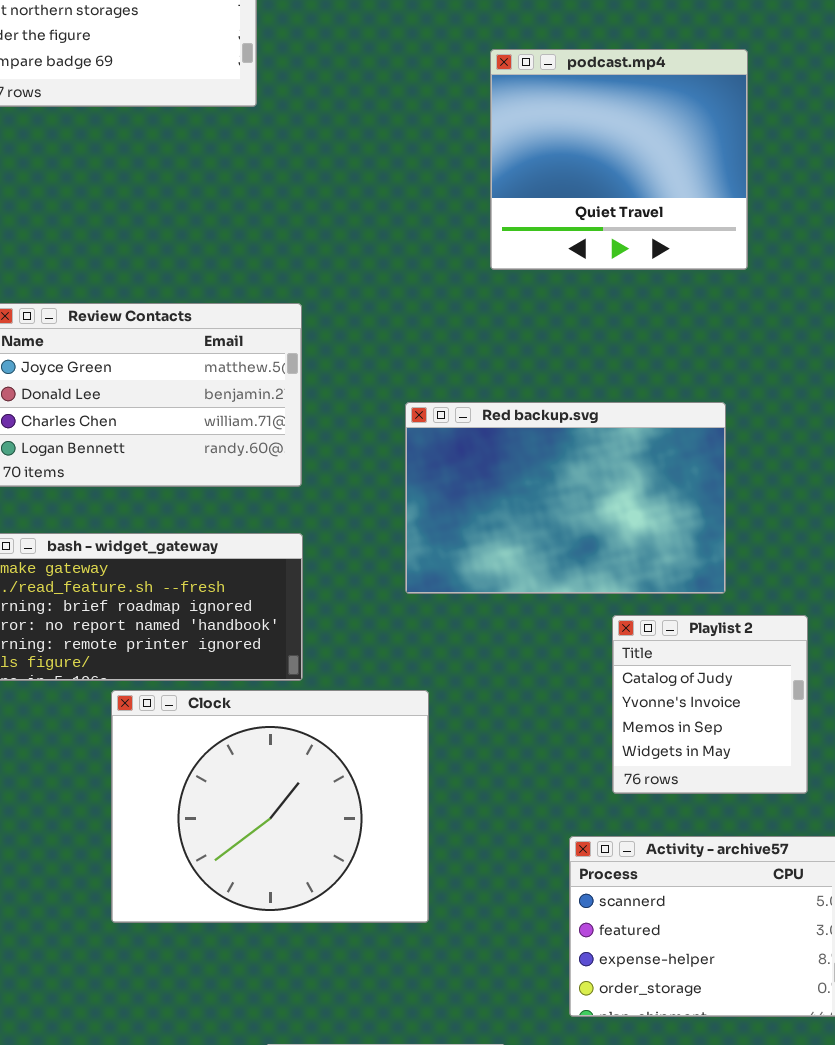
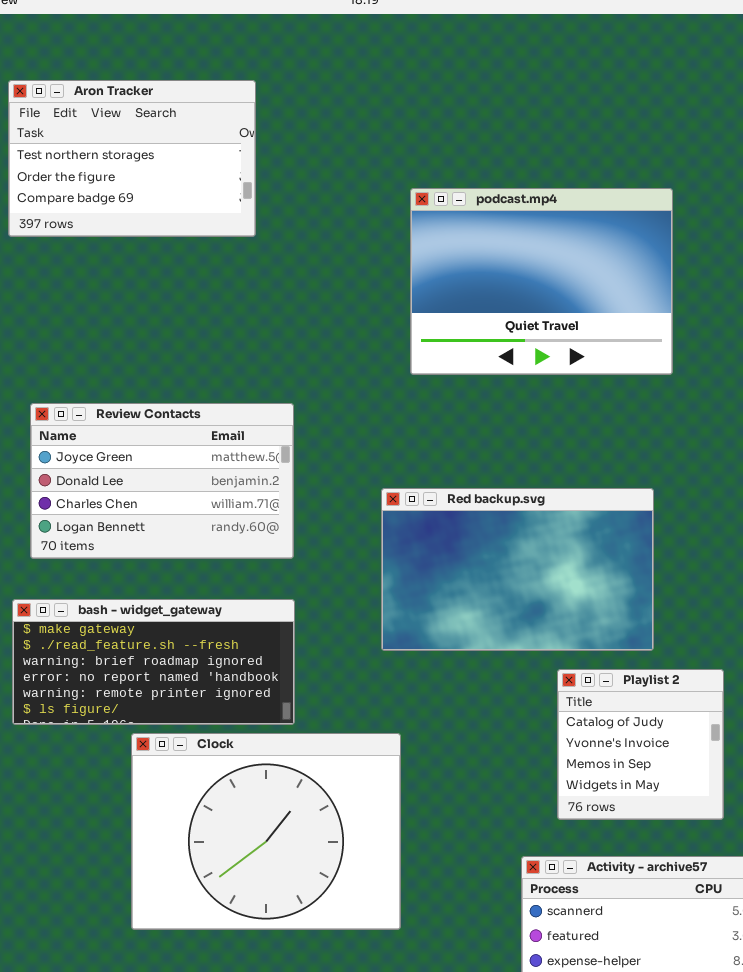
podcast.mp4: [490,49,748,270] -> [410,188,673,375], resized

